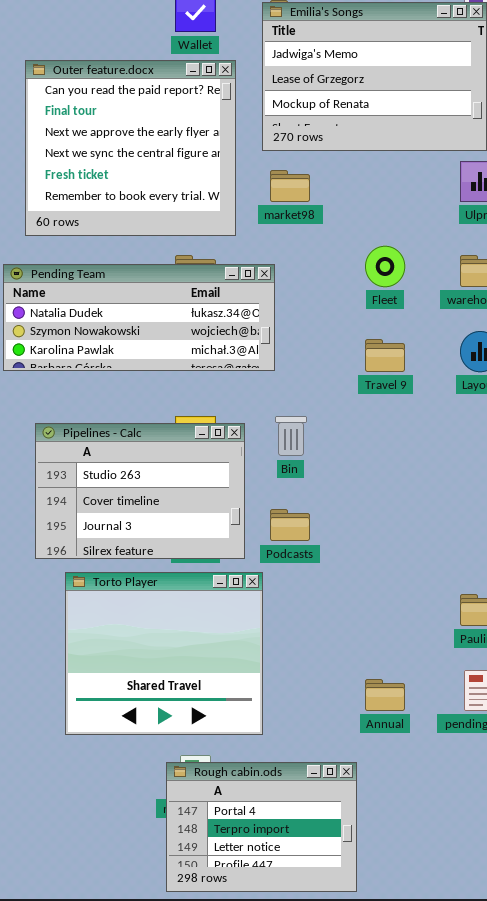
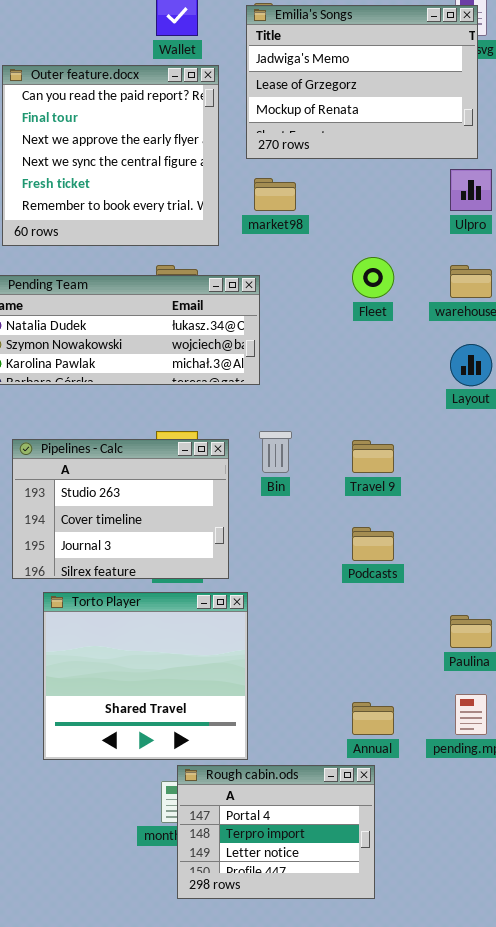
Travel 9: [365,339,405,372] -> [352,440,394,473], moved
Podcasts: [270,509,310,541] -> [352,527,394,561], moved
Rough cabin.ods: [166,762,357,892] -> [177,765,375,899], moved

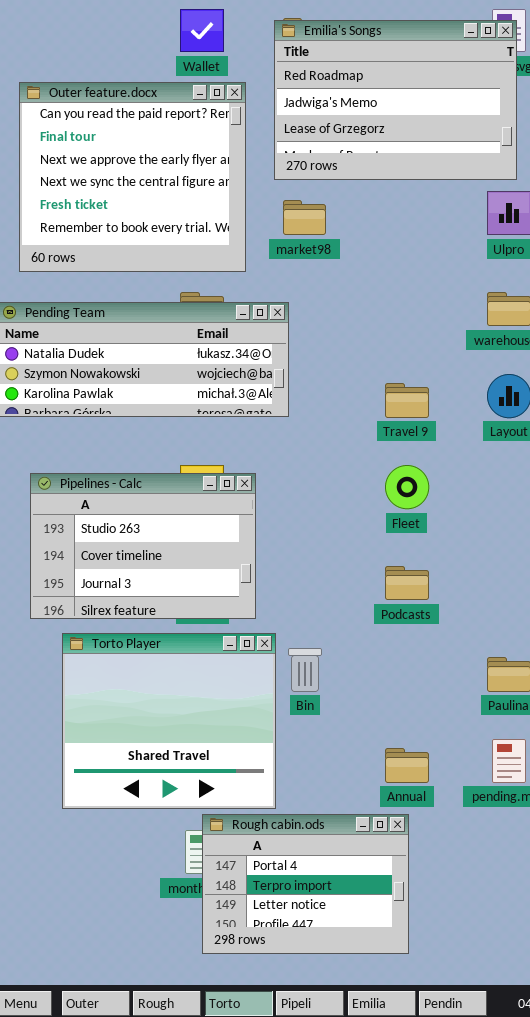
Emilia's Songs: [246,5,478,159] -> [274,20,517,180], scrolled up 1 row
Fleet: [352,257,394,298] -> [385,465,429,509], moved
Bin: [259,431,292,473] -> [288,648,322,692], moved
Travel 9: [352,440,394,473] -> [385,383,429,418], moved

